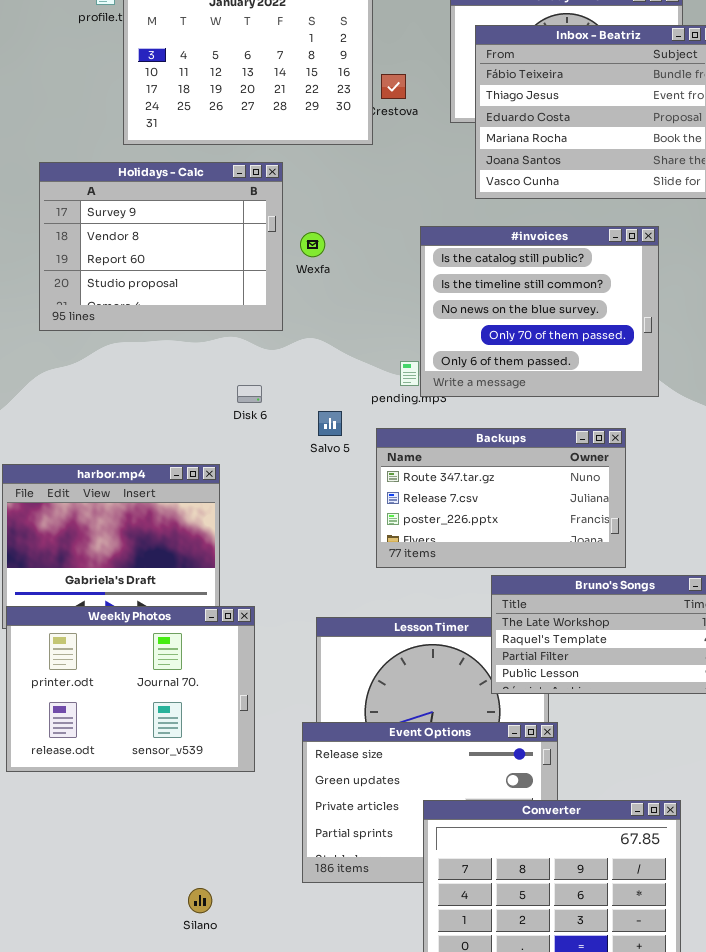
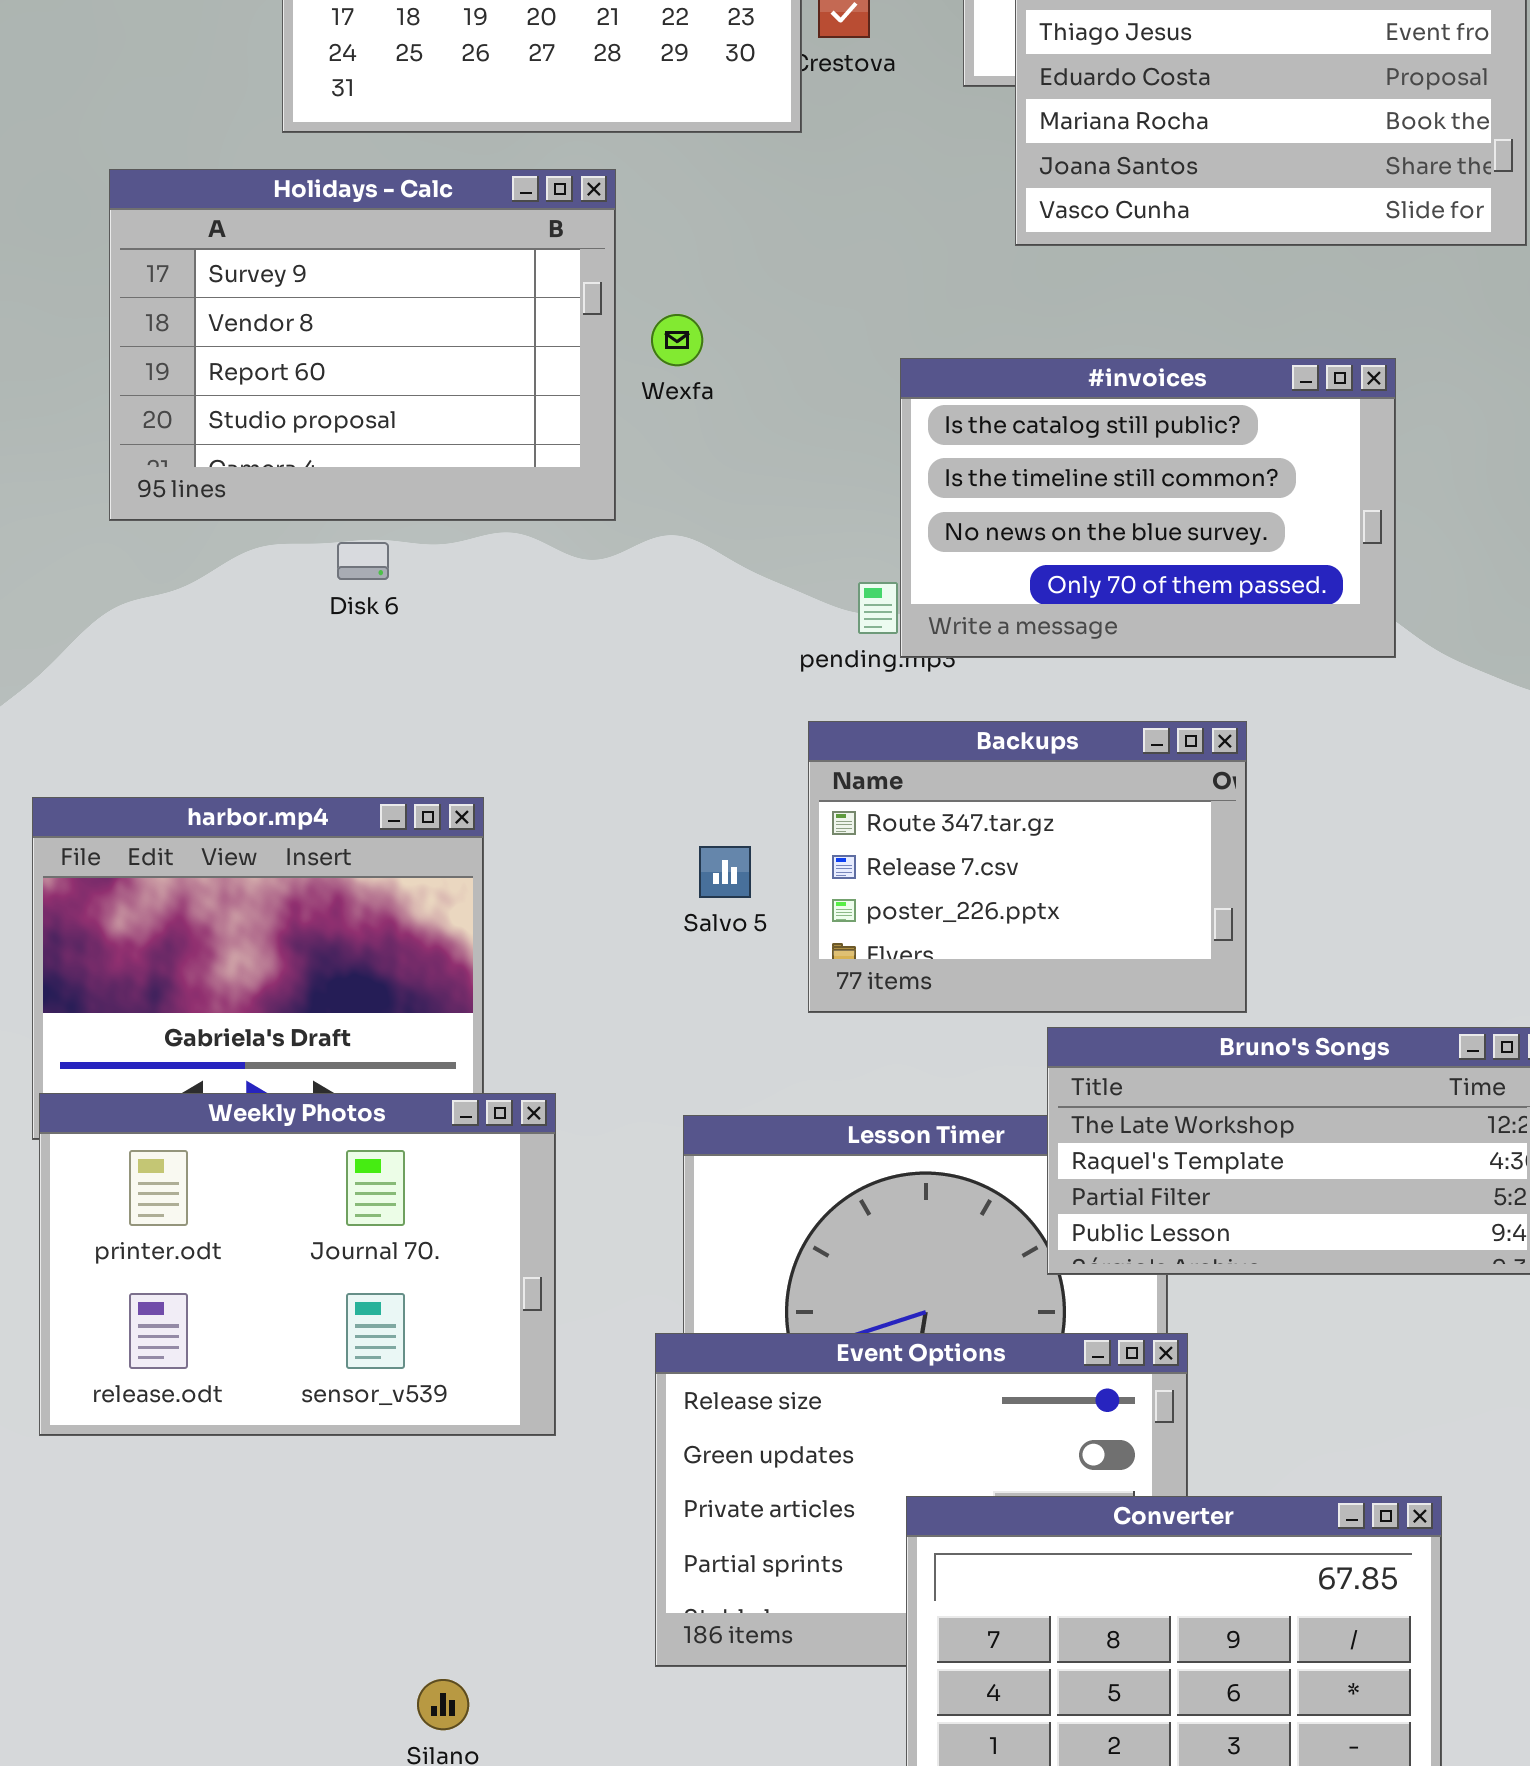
#invoices: [420,226,659,397] -> [900,358,1396,658], resized
Disk 6: [237,385,262,403] -> [337,542,389,580], moved
Salvo 5: [318,411,342,436] -> [699,846,751,898], moved
Backups: [376,428,626,568] -> [808,721,1247,1013], resized

